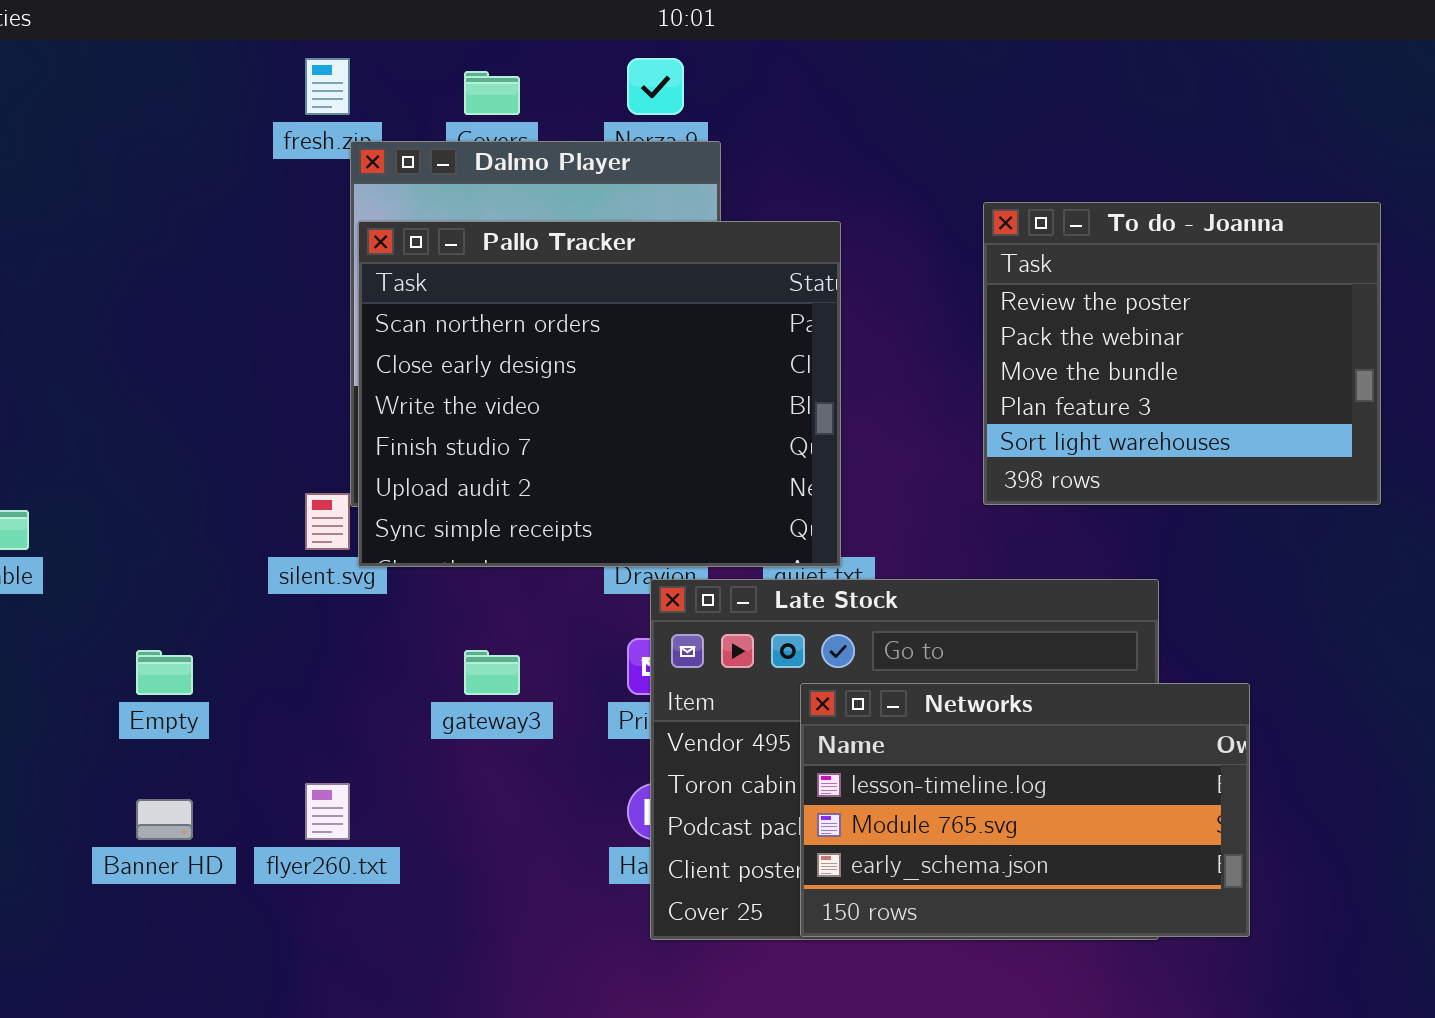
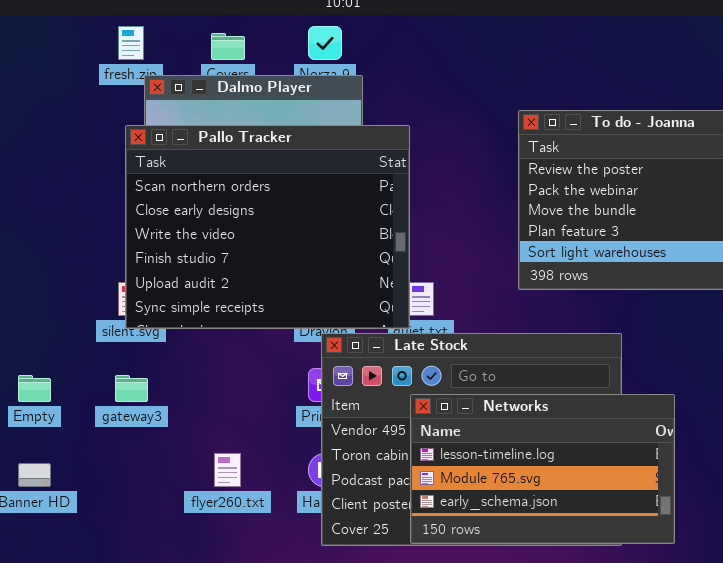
Pallo Tracker: [358,221,841,567] -> [125,125,410,329], moved
gateway3: [464,650,520,695] -> [115,375,148,402], moved
flyer260.txt: [305,783,350,840] -> [214,453,241,487], moved

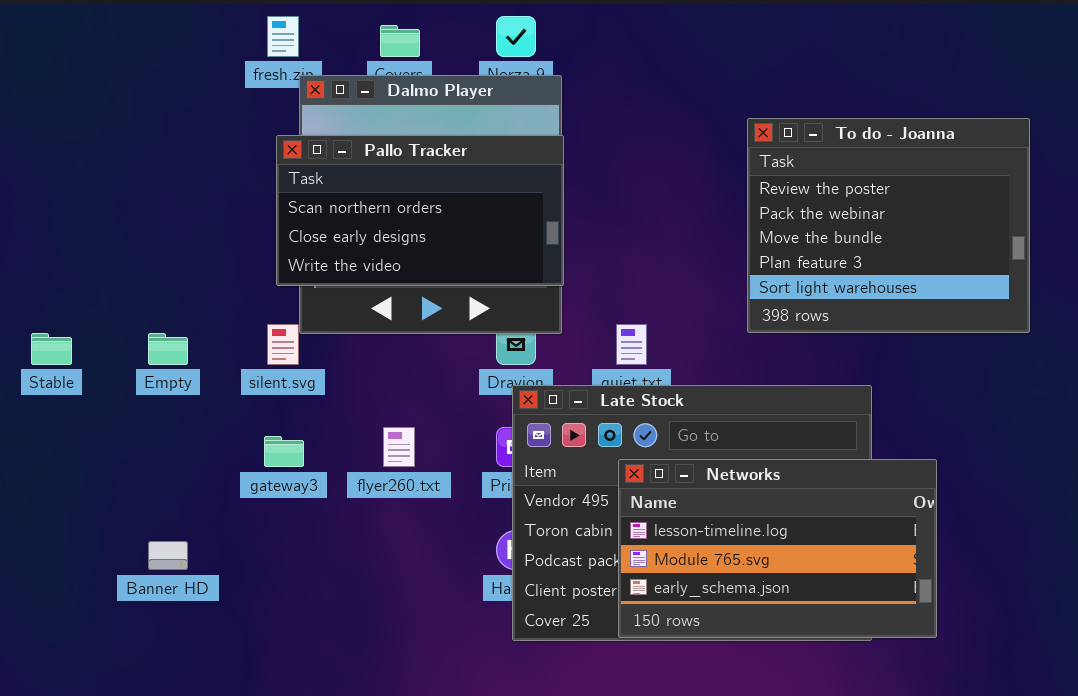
Pallo Tracker: [125,125,410,329] -> [276,135,564,286], resized
Empty: [18,375,51,402] -> [148,333,188,365], moved
flyer260.txt: [214,453,241,487] -> [383,427,415,467], moved

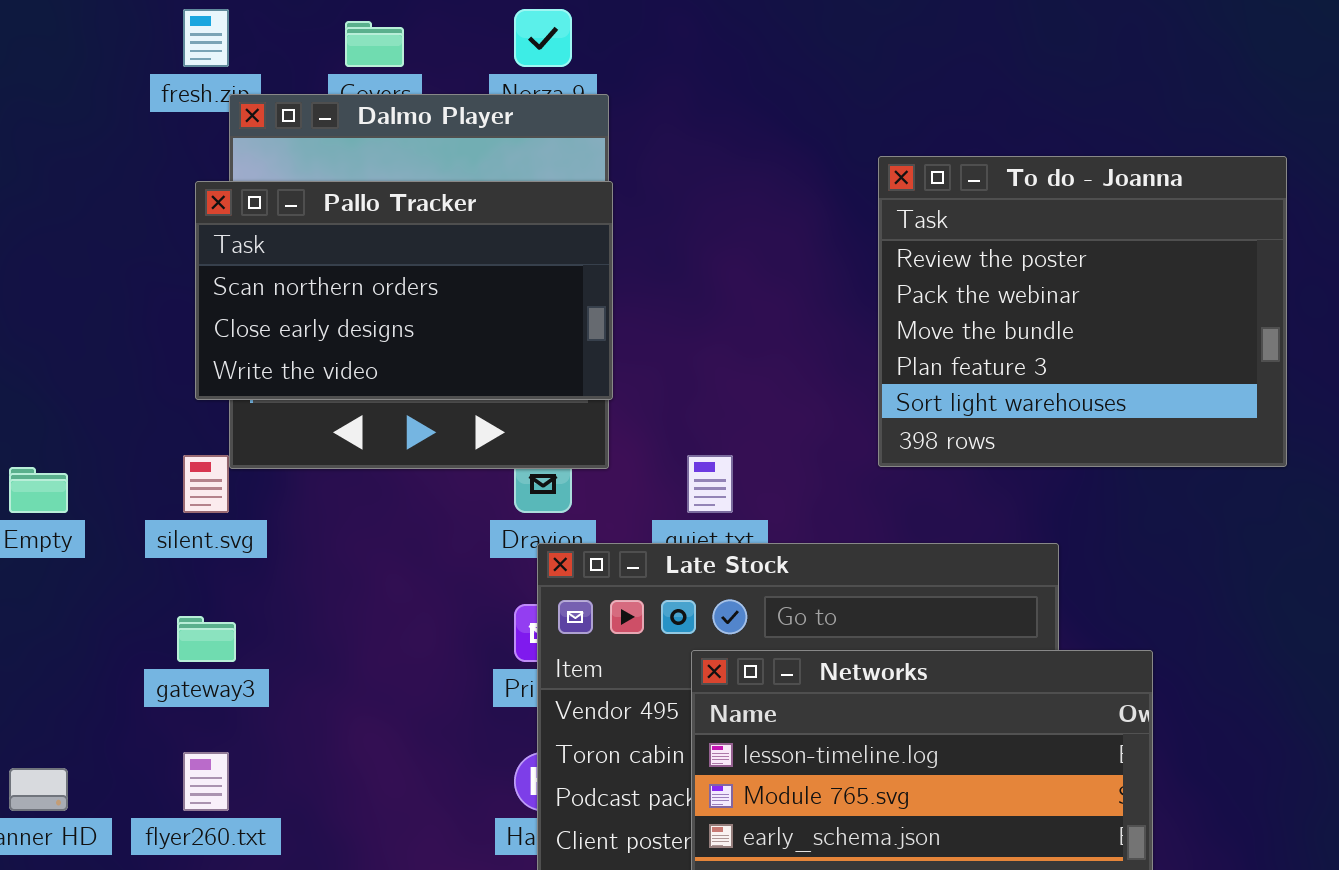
flyer260.txt: [383,427,415,467] -> [183,752,229,811], moved

